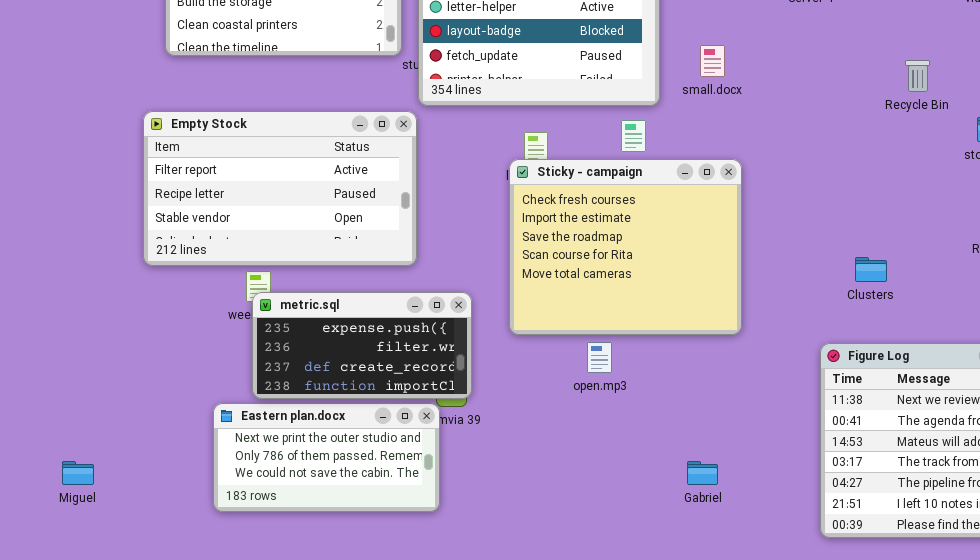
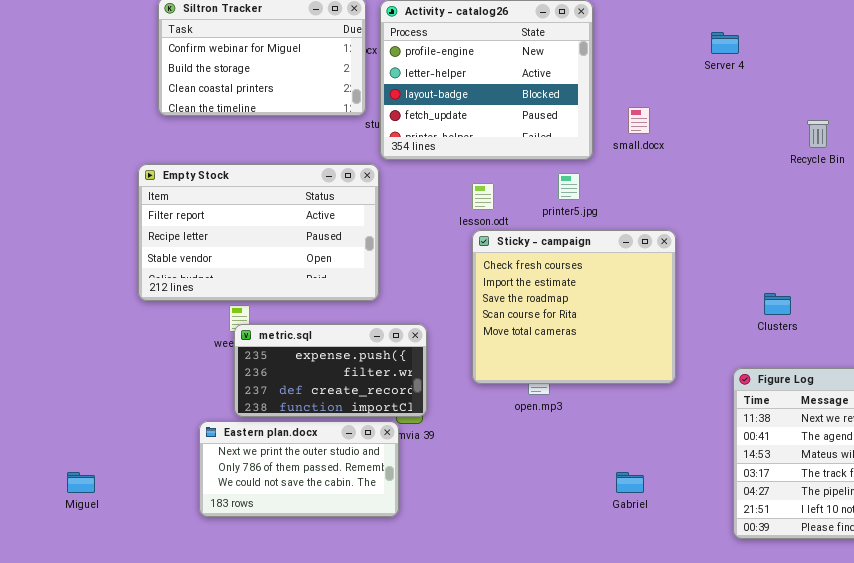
Sticky - campaign: [509,159,742,335] -> [472,230,676,384], moved

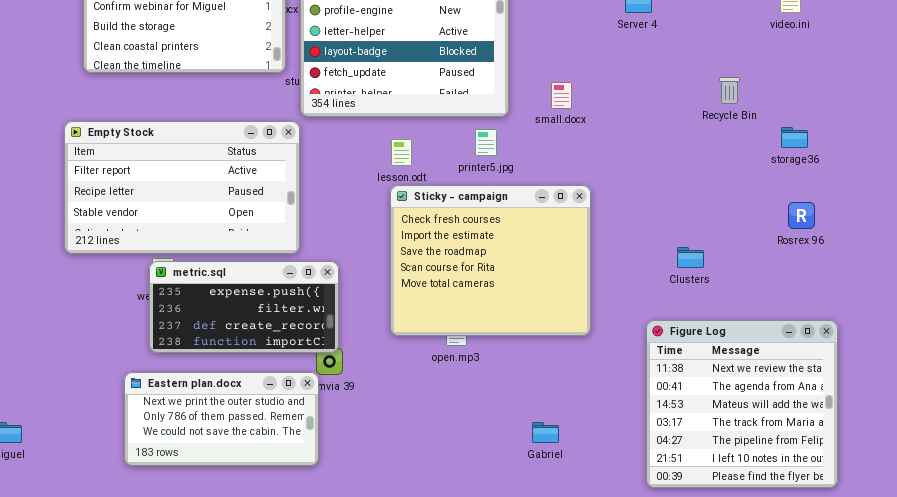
small.docx: [628,107,650,134] -> [551,82,572,109], moved
metric.sql: [234,324,427,417] -> [149,261,339,353], moved

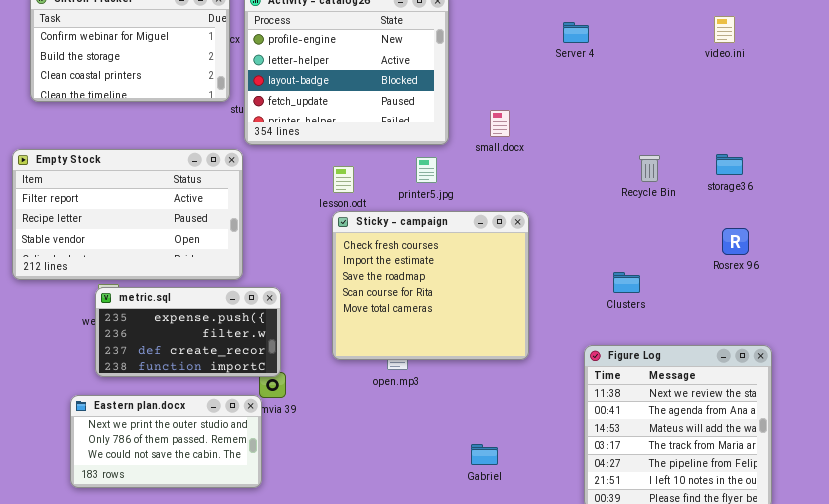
Recycle Bin: [719,77,740,104] -> [639,155,660,182], moved

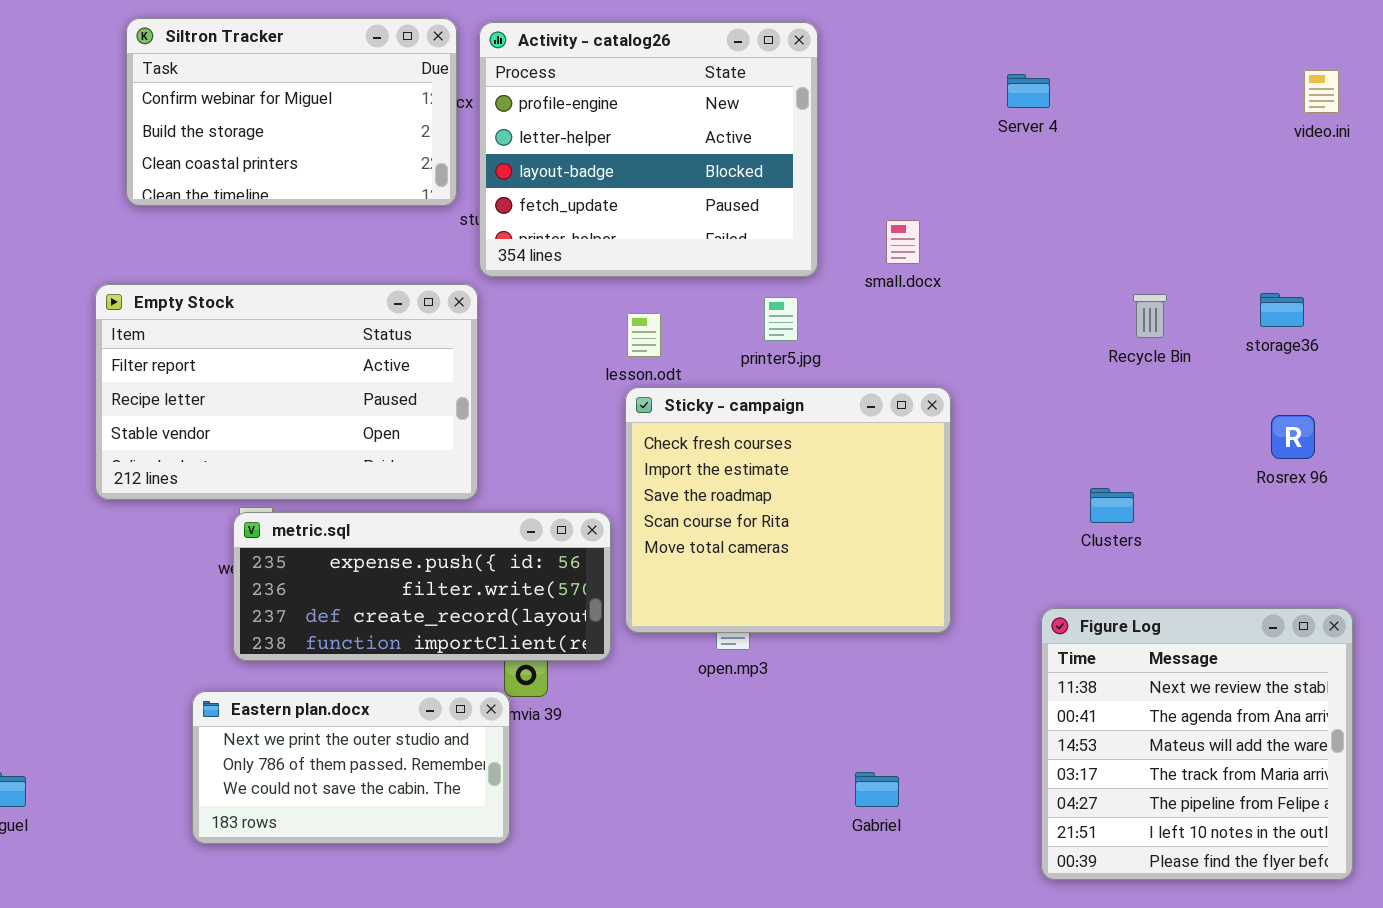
video.ini: [714,16,735,43] -> [1304,70,1339,113], moved
metric.sql: [95,287,281,377] -> [233,512,611,661], resized

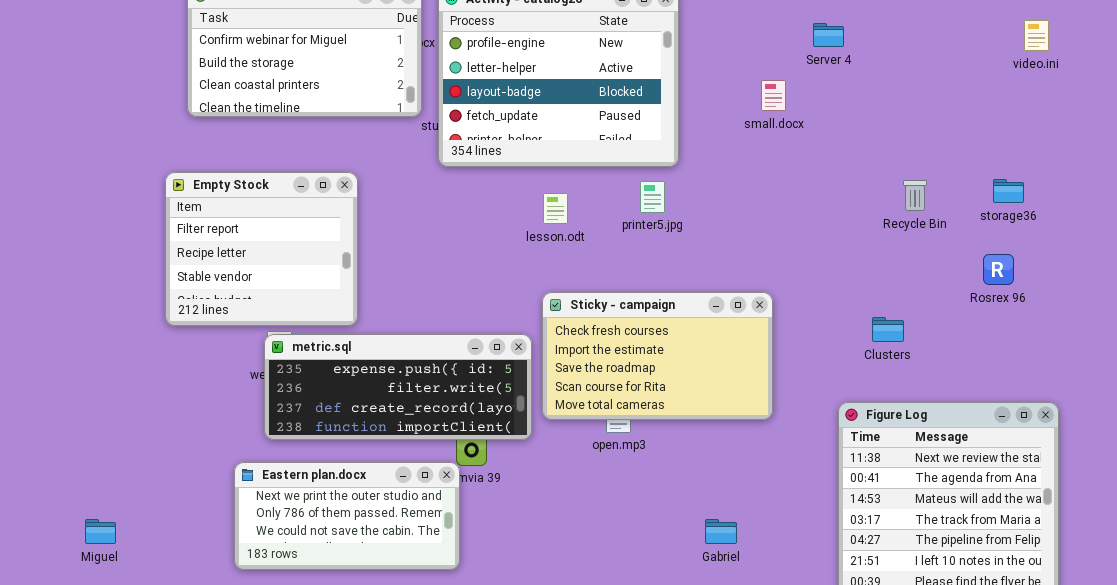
small.docx: [886,220,920,264] -> [761,80,786,111], moved
Empty Stock: [95,284,478,500] -> [165,172,358,326], resized
Sticky - campaign: [625,387,951,633] -> [542,292,773,420], resized
Rosrex 96: [1271,415,1315,459] -> [983,254,1014,285], moved

